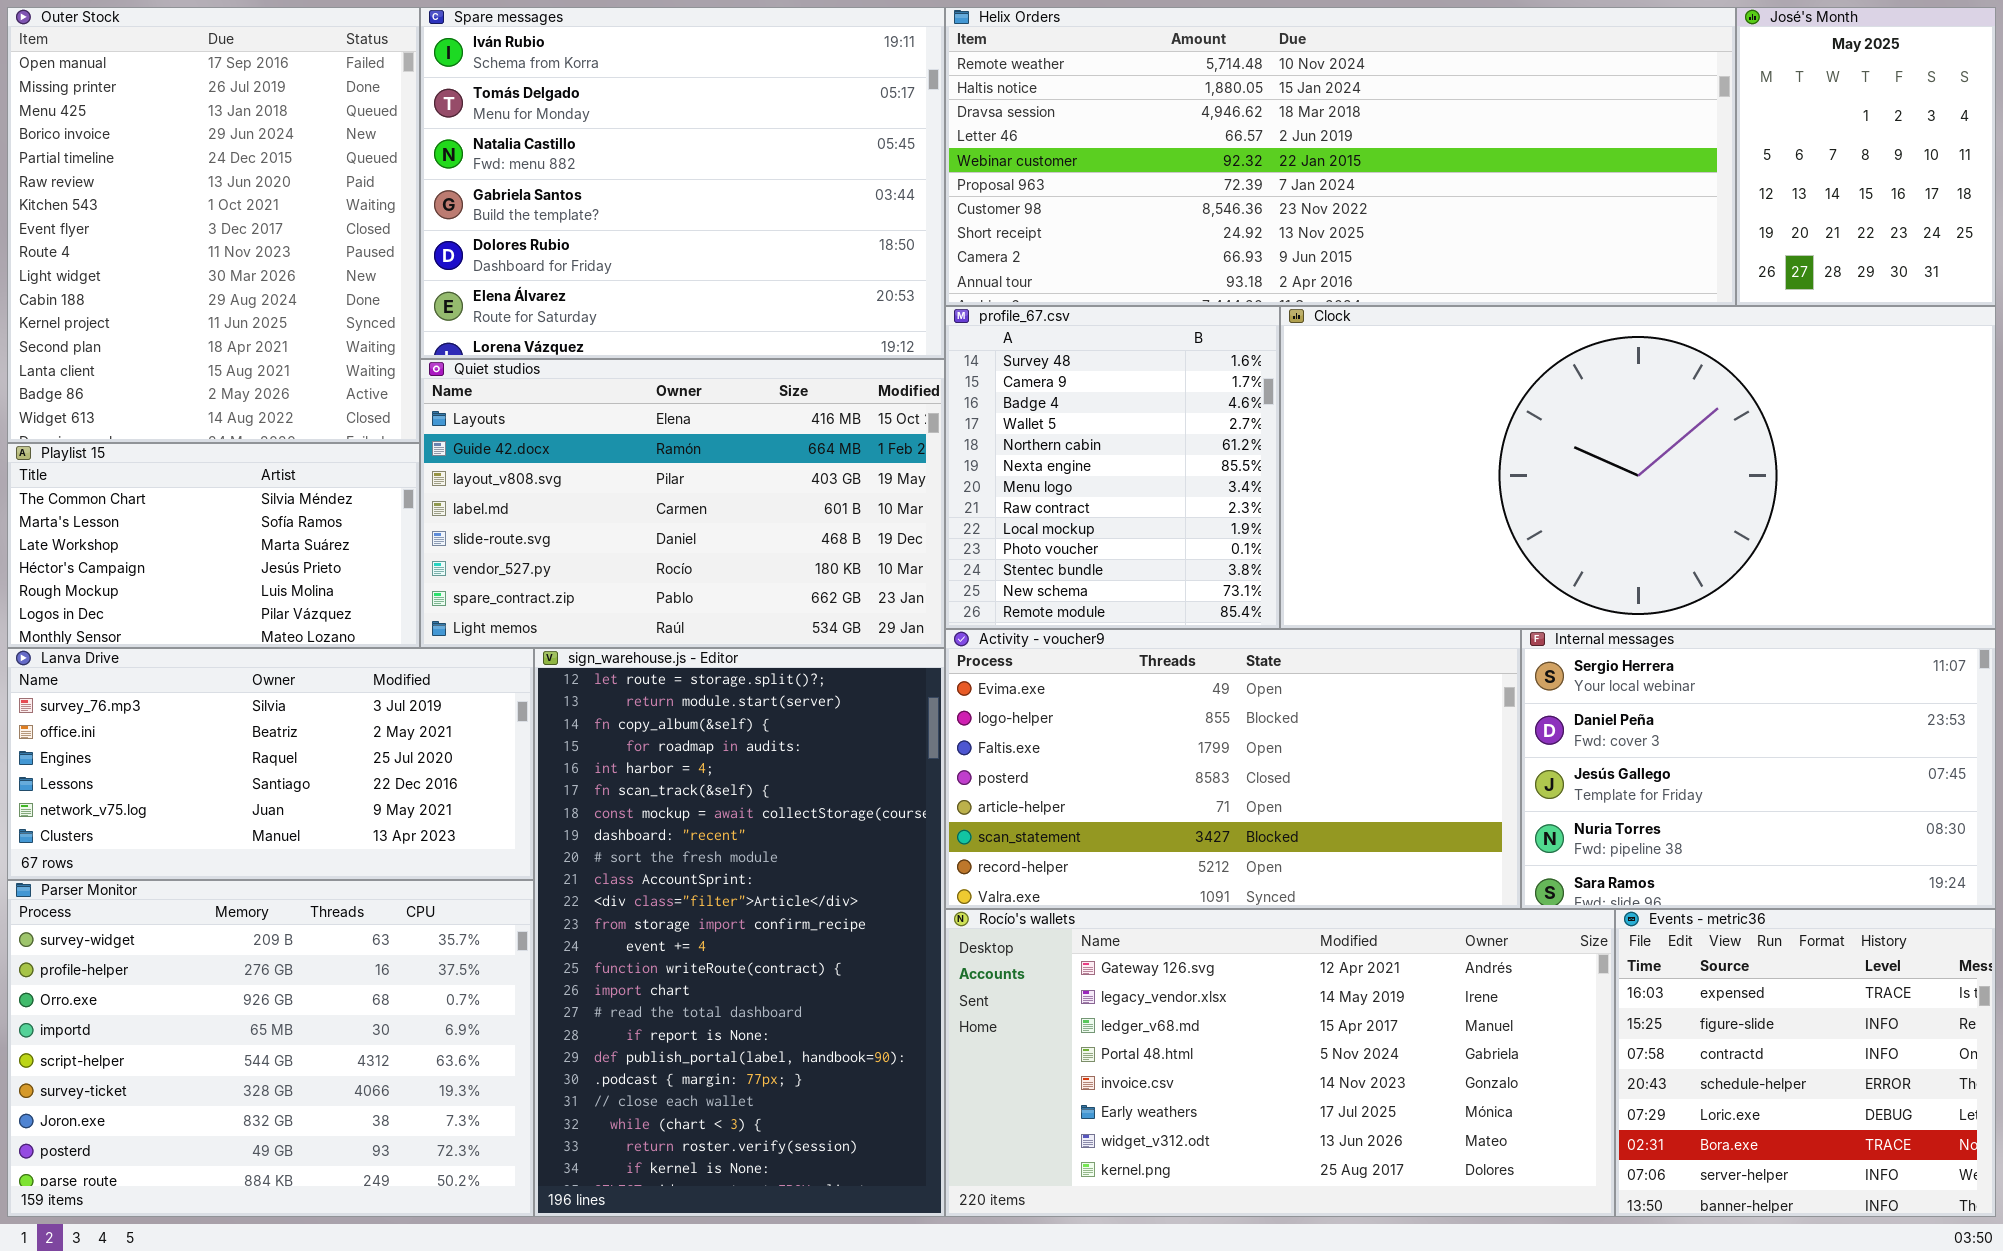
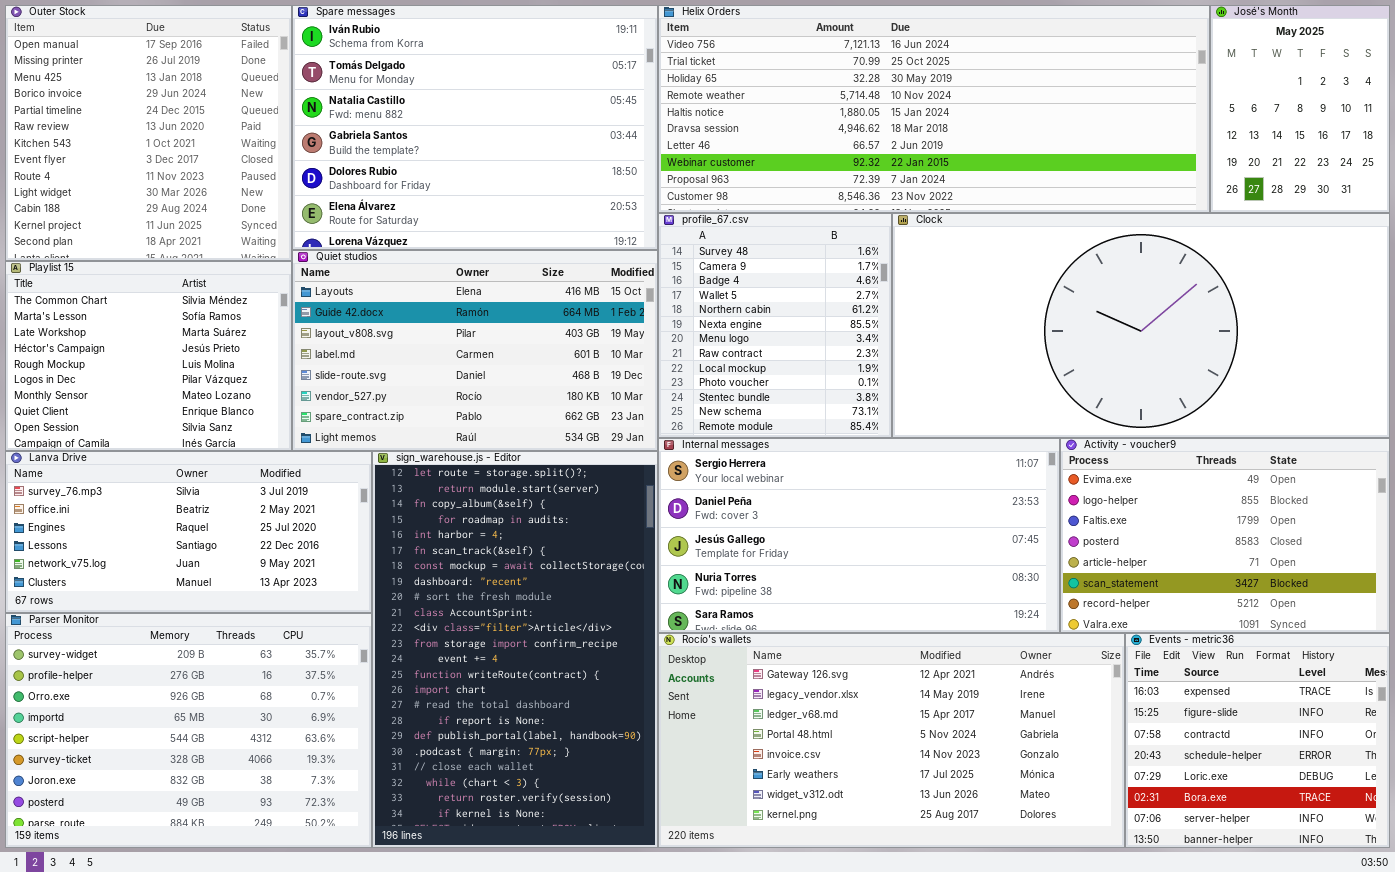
Outer Stock: [7,7,420,443] -> [5,5,292,261], resized
Helix Orders: [945,7,1736,306] -> [658,5,1210,213], scrolled up 3 rows
Playlist 15: [7,443,420,648] -> [5,261,292,451], resized
Activity - voucher9: [945,629,1521,909] -> [1060,438,1390,633], moved, resized
Internal messages: [1521,629,1996,909] -> [658,438,1060,633], moved, resized

